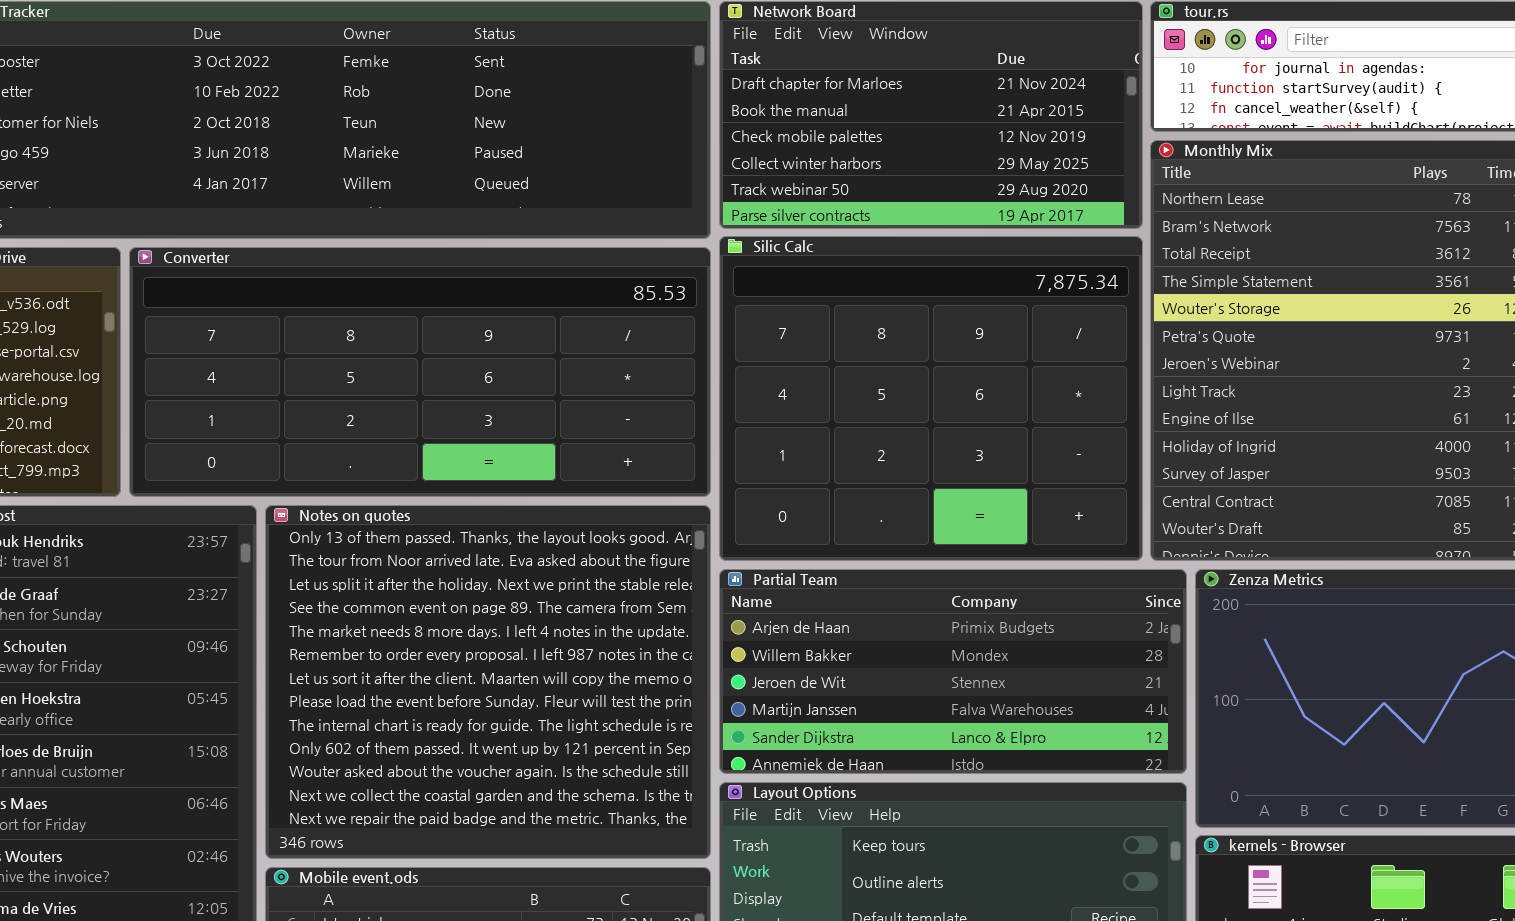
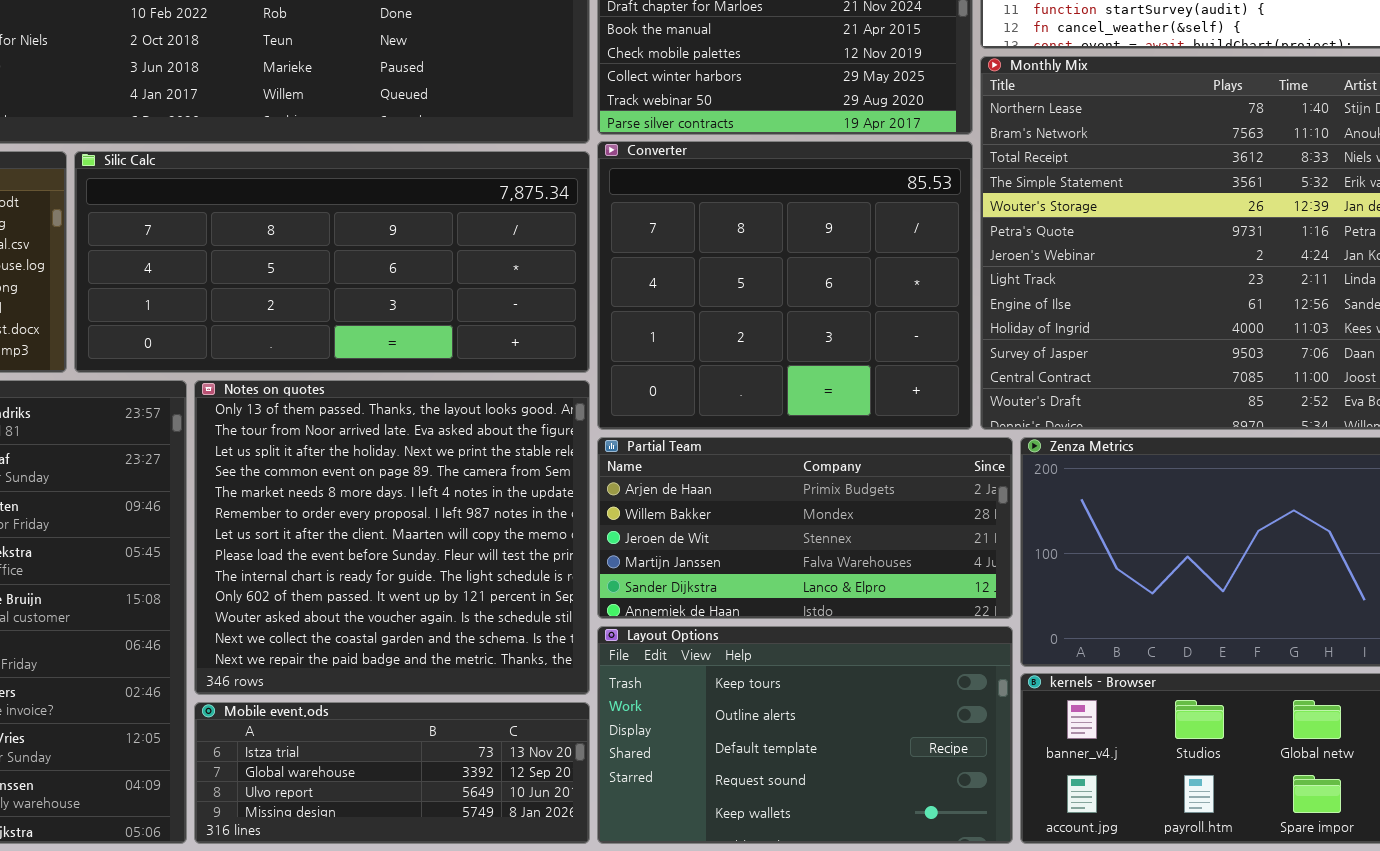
Silic Calc: [719,236,1143,561] -> [74,151,590,373], moved, resized
Converter: [129,247,711,497] -> [597,141,973,430], moved, resized

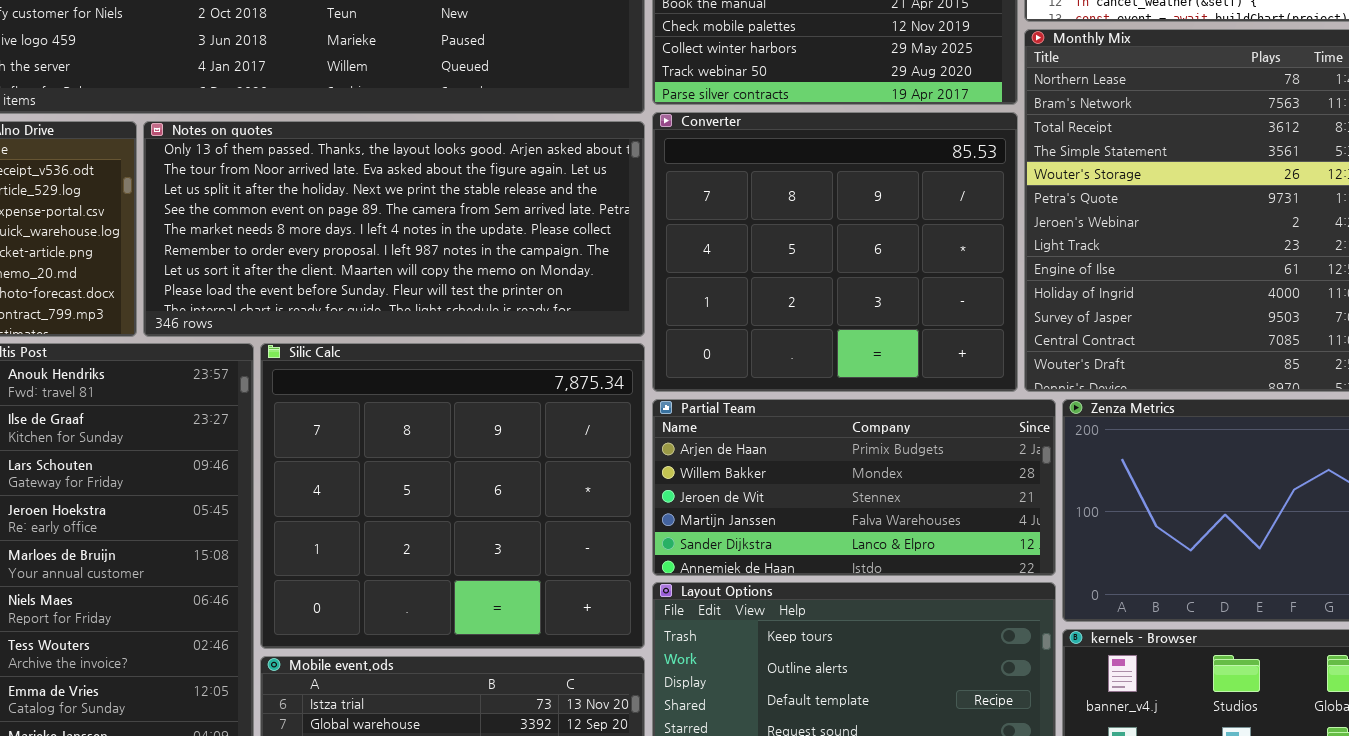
Silic Calc: [74,151,590,373] -> [260,343,645,649], moved, resized
Notes on quotes: [194,380,590,695] -> [143,121,645,337], moved, resized

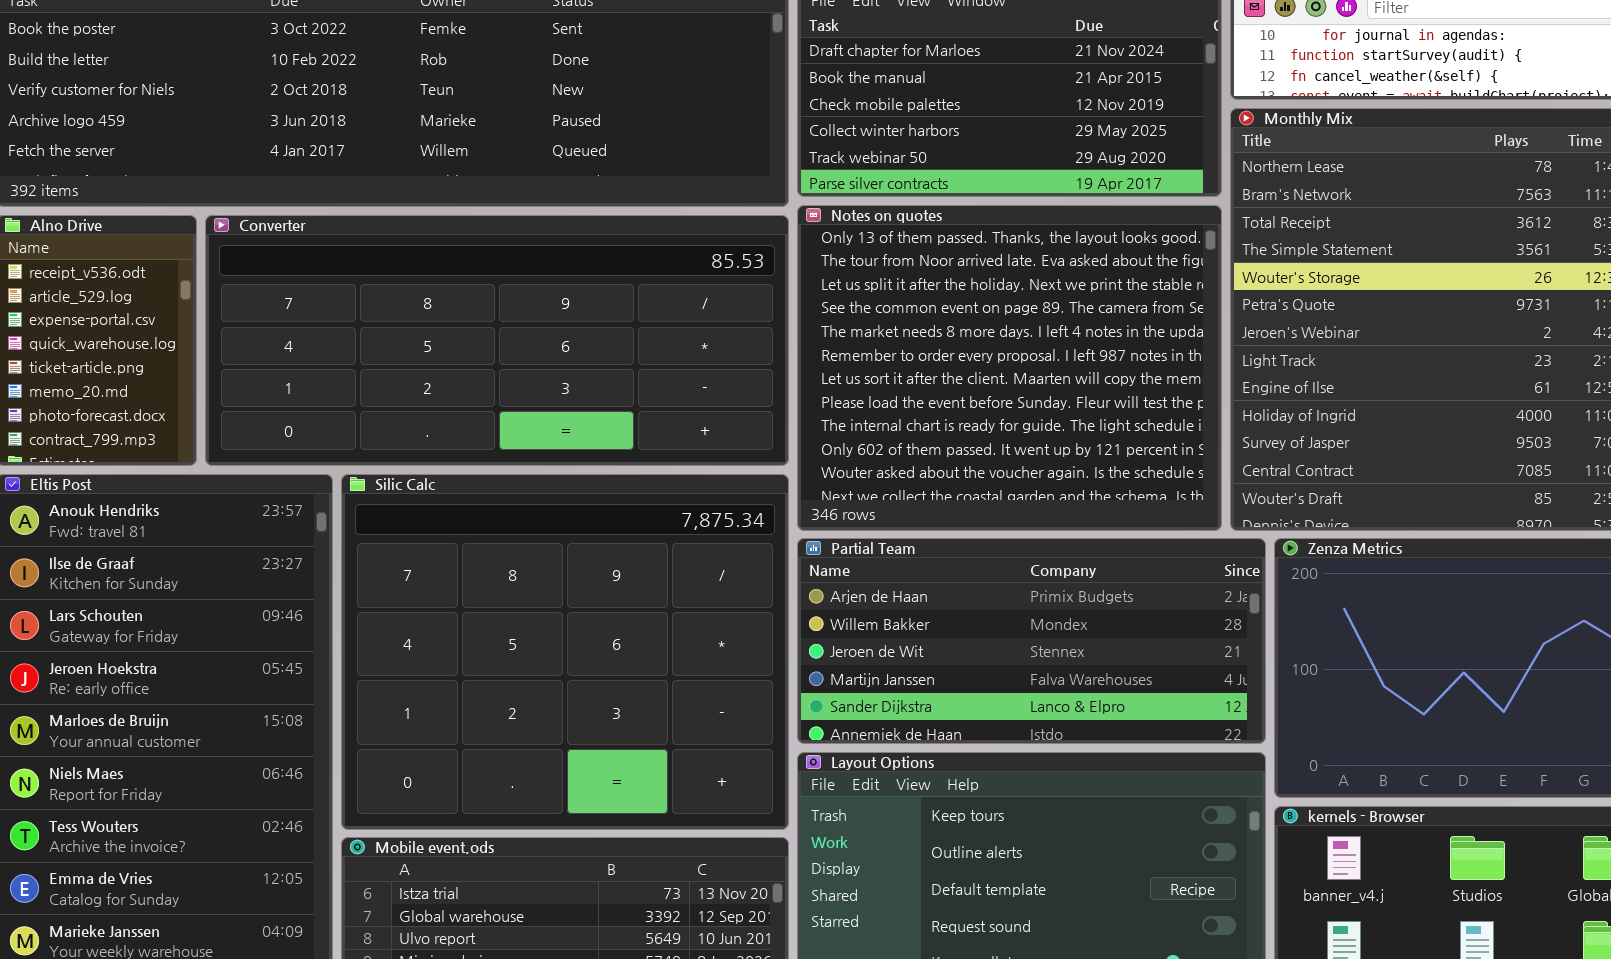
Converter: [652,112,1018,392] -> [205,215,789,466], moved, resized
Notes on quotes: [143,121,645,337] -> [797,205,1222,531], moved, resized

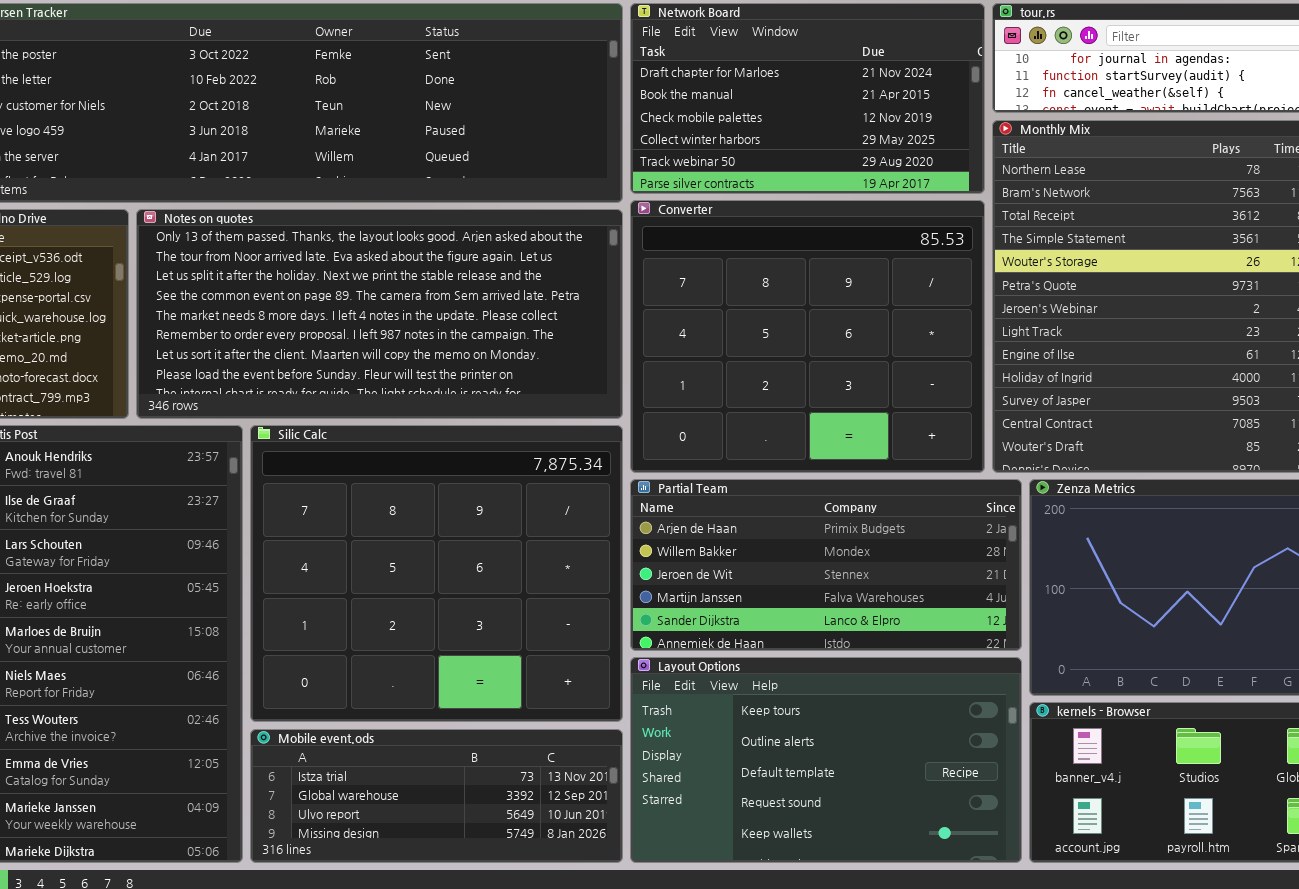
Notes on quotes: [797,205,1222,531] -> [136,209,623,419], moved, resized
Converter: [205,215,789,466] -> [630,200,985,473], moved, resized

